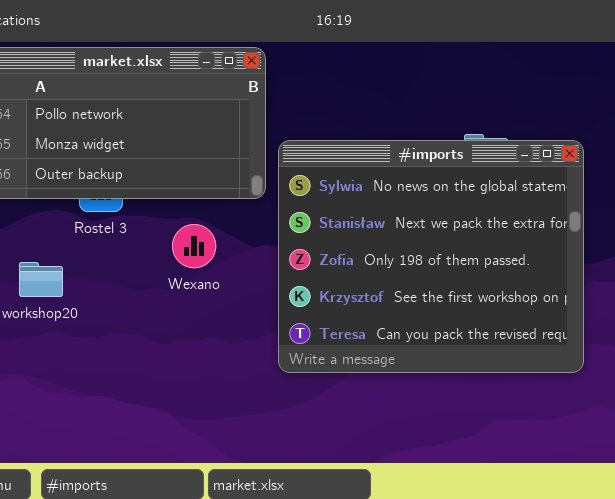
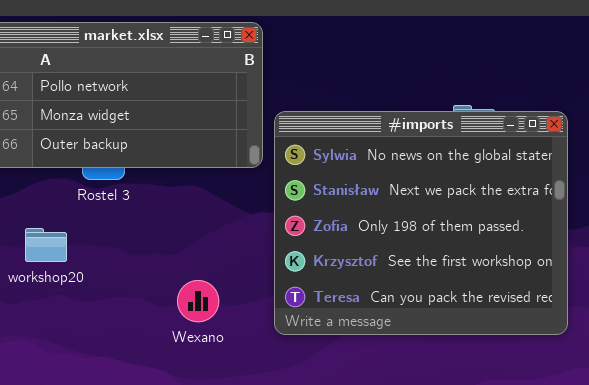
Wexano: [172,224,216,268] -> [177,280,219,322], moved

